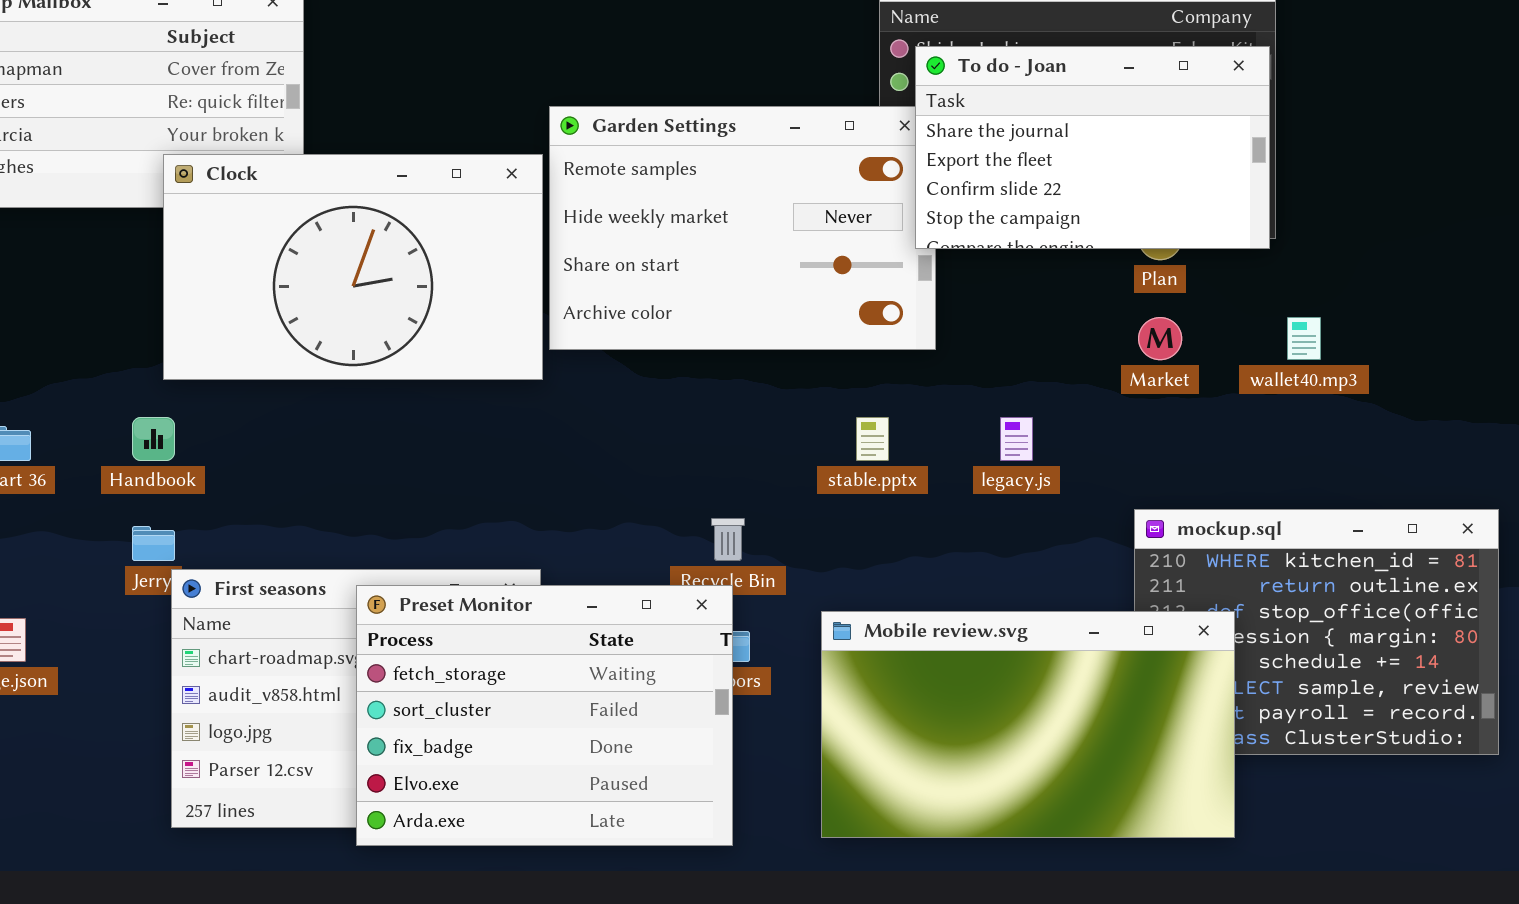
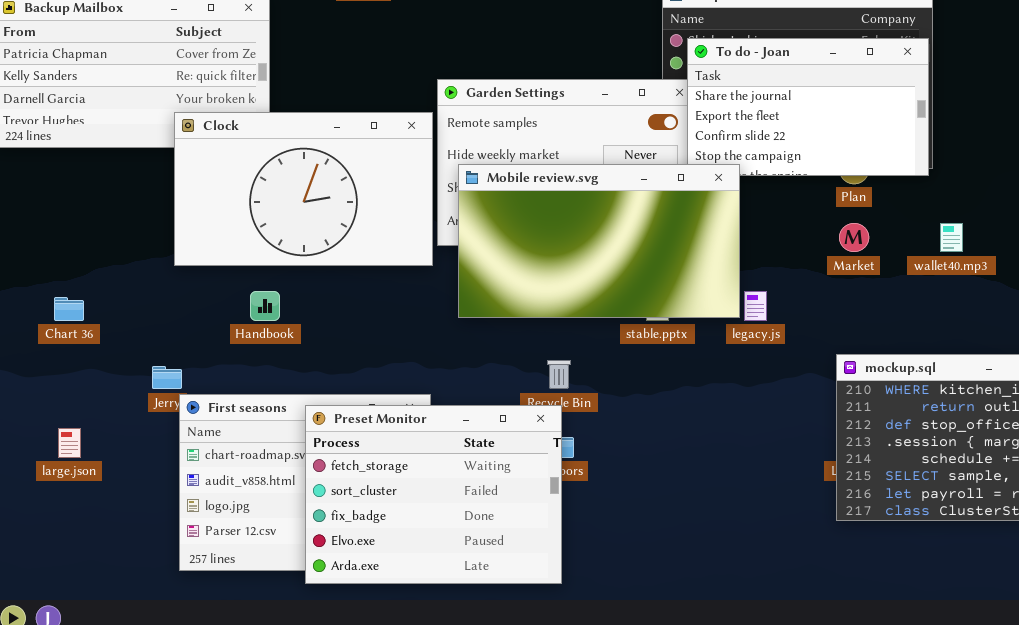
Handbook: [132,417,175,461] -> [250,291,280,321], moved
Mobile review.svg: [821,611,1235,838] -> [458,164,740,318], moved

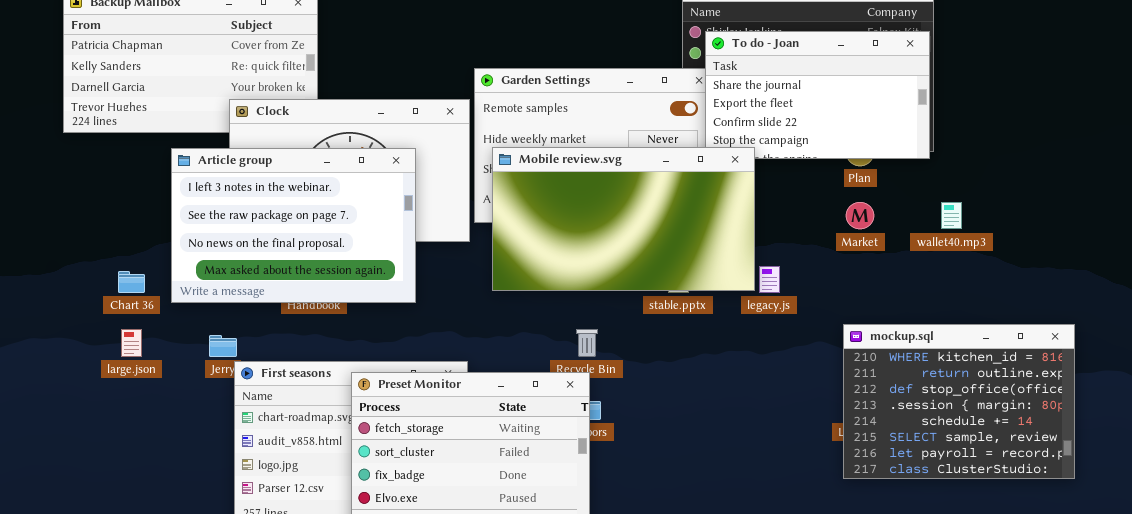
Article group: none -> [171,148,416,303], opened
large.json: [58,428,81,458] -> [121,329,142,357], moved

